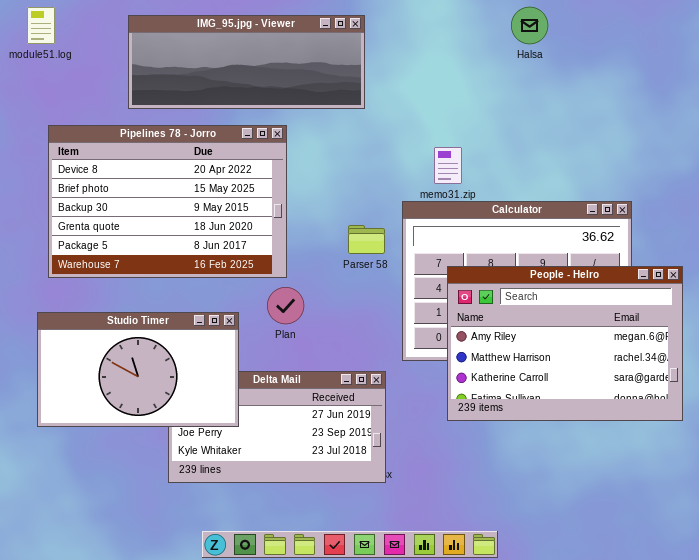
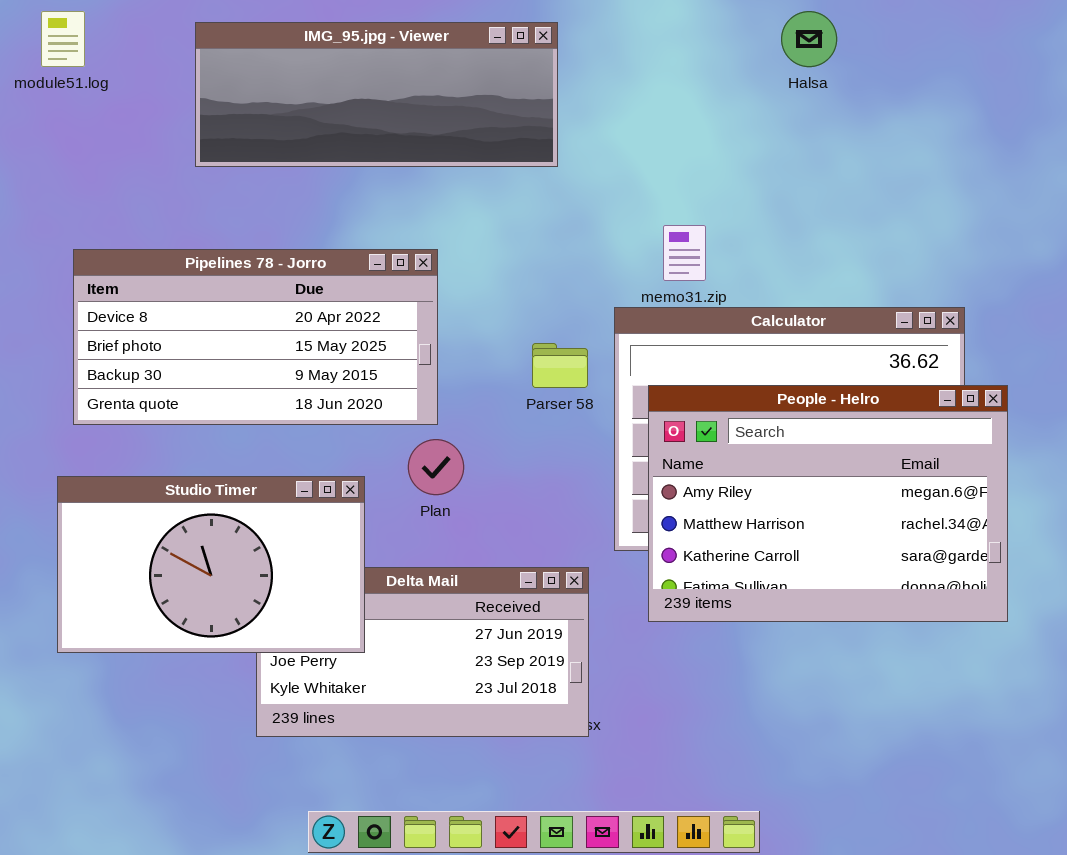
Pipelines 78 - Jorro: [48,125,287,278] -> [73,249,438,425], resized
People - Helro: [447,266,683,421] -> [648,385,1008,622], moved

